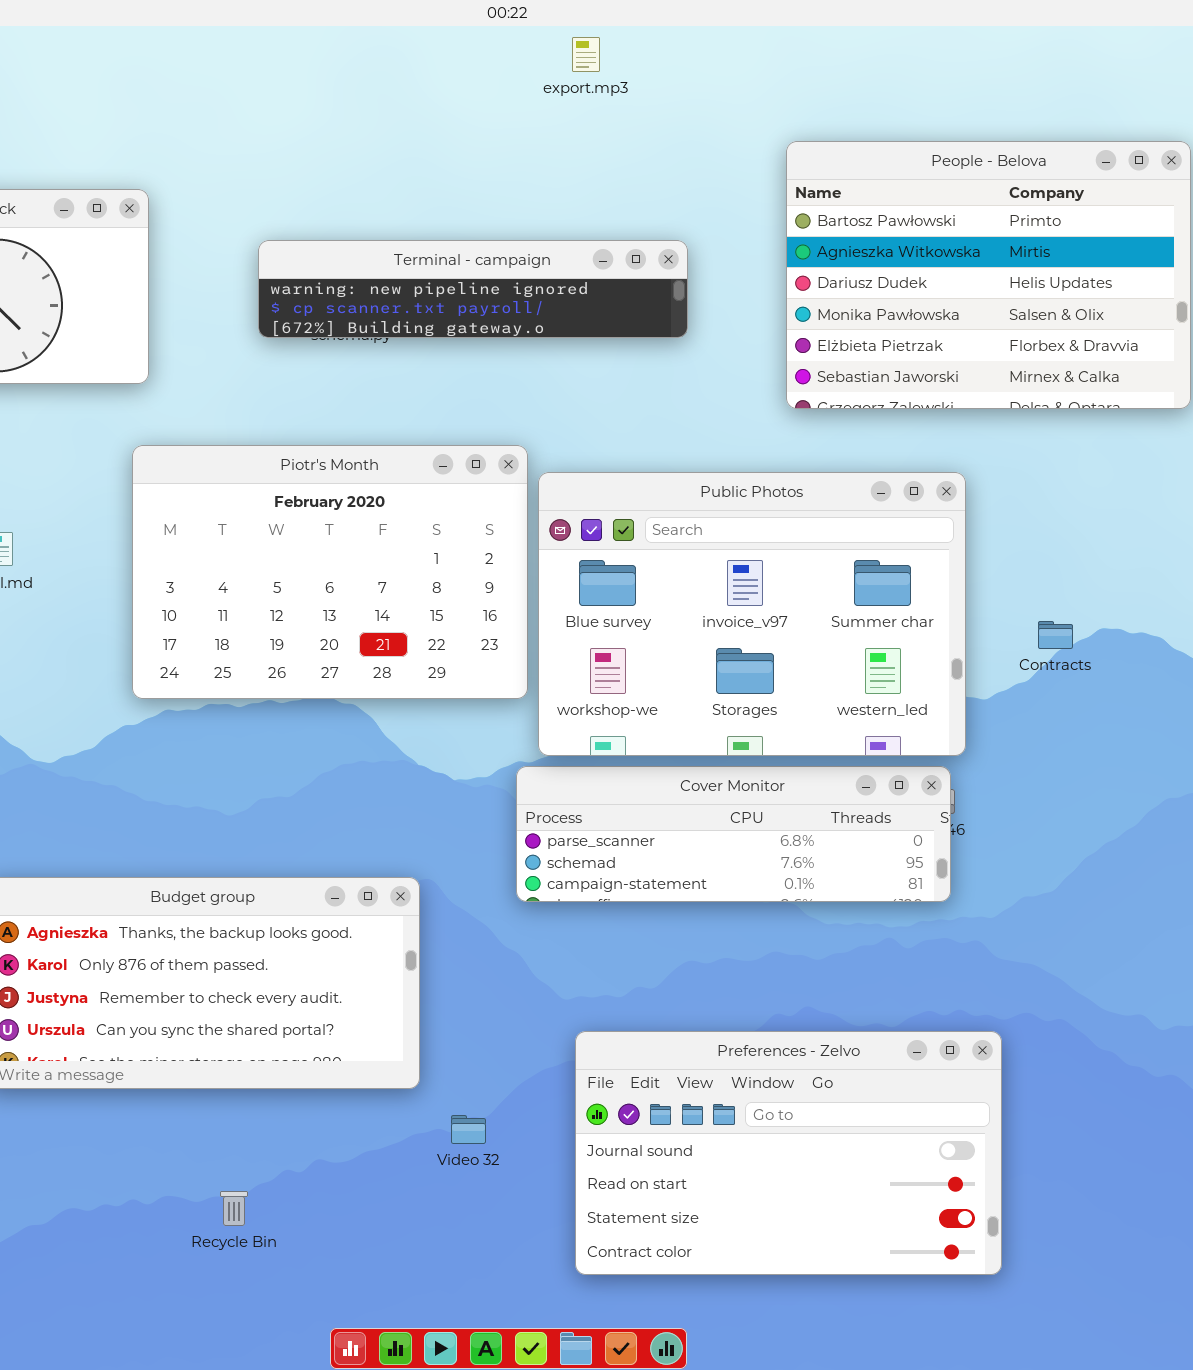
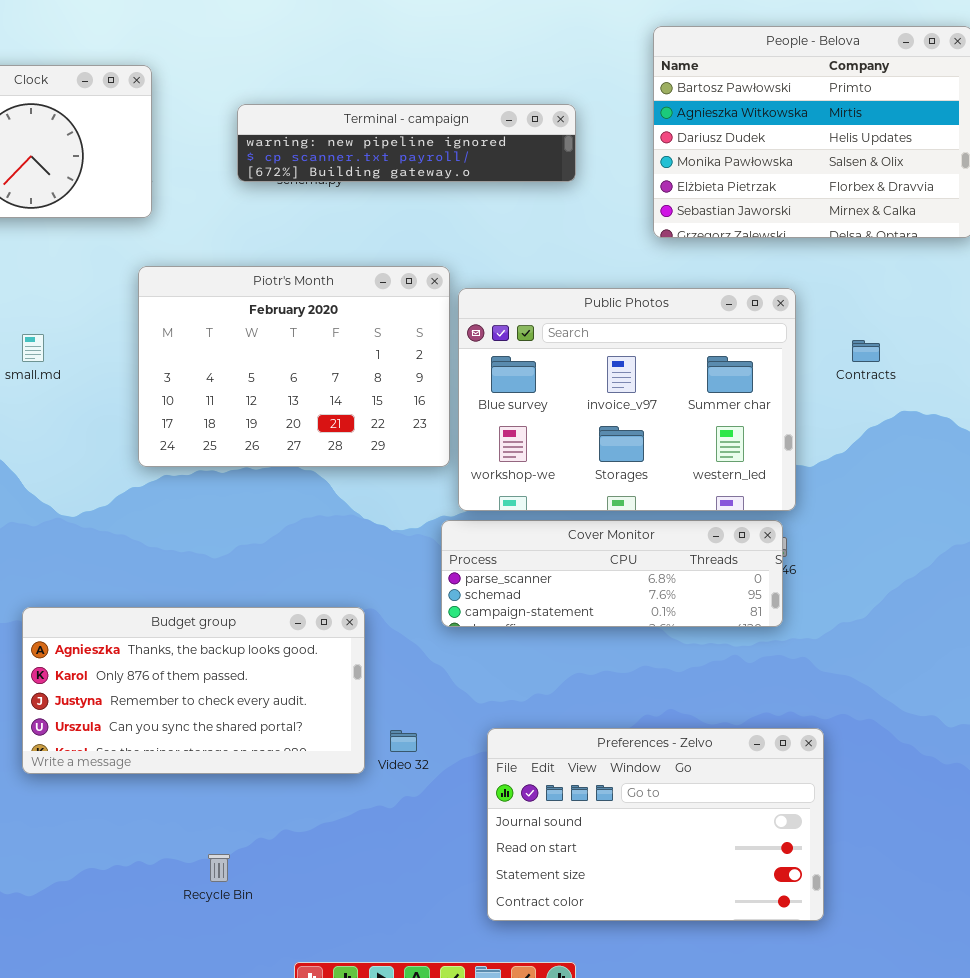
Contracts: [1038,621,1073,649] -> [852,340,880,362], moved
Video 32: [451,1115,486,1144] -> [390,730,417,752], moved

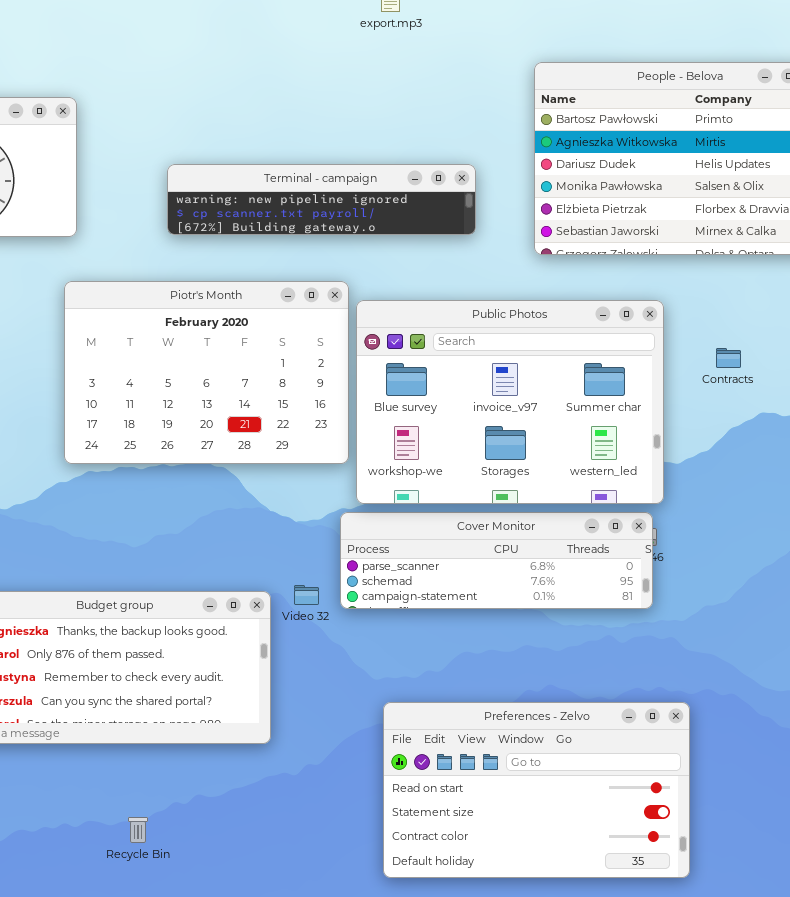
Terminal - campaign: [237,104,576,182] -> [167,164,476,235], moved
Preferences - Zelvo: [487,728,824,921] -> [383,702,690,878], scrolled down 1 row
Video 32: [390,730,417,752] -> [294,585,319,605], moved

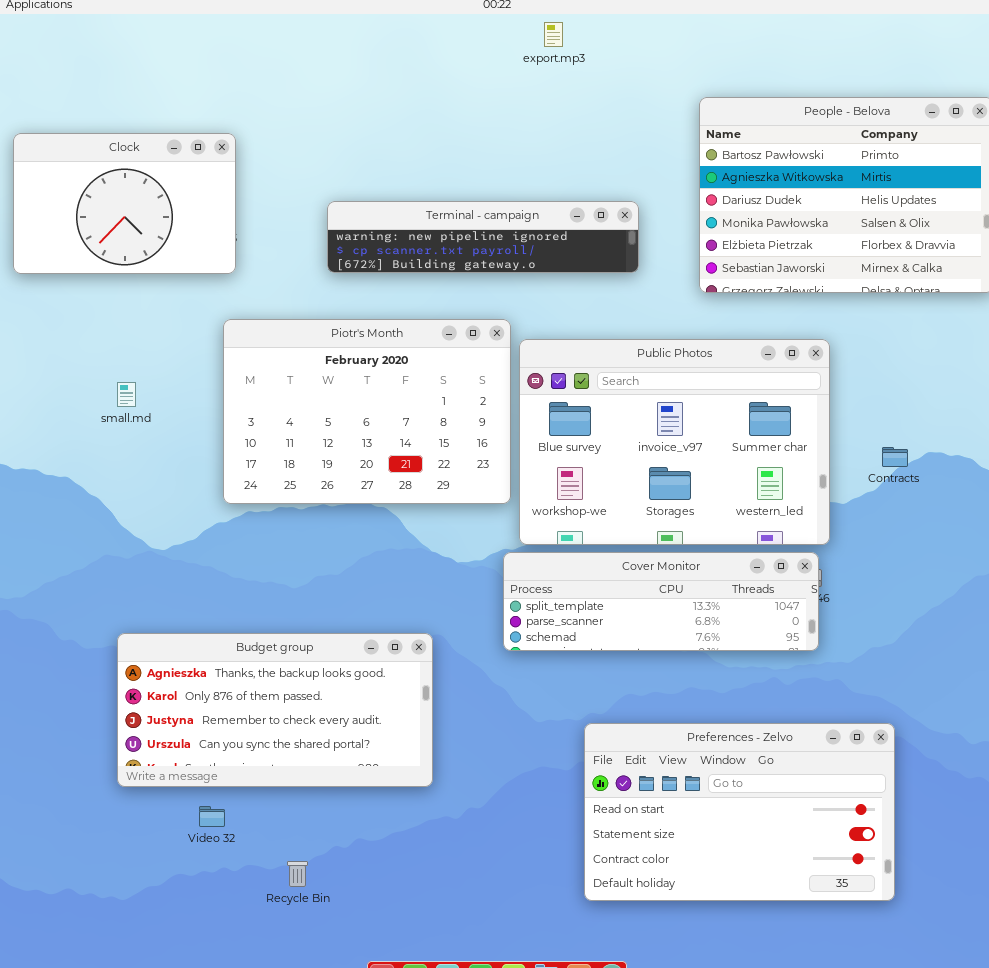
Contracts: [716,348,741,368] -> [882,447,908,467], moved
Cover Monitor: [340,512,653,609] -> [503,552,819,651], scrolled up 1 row
Video 32: [294,585,319,605] -> [199,806,225,827], moved
Preferences - Zelvo: [383,702,690,878] -> [584,723,895,901], moved

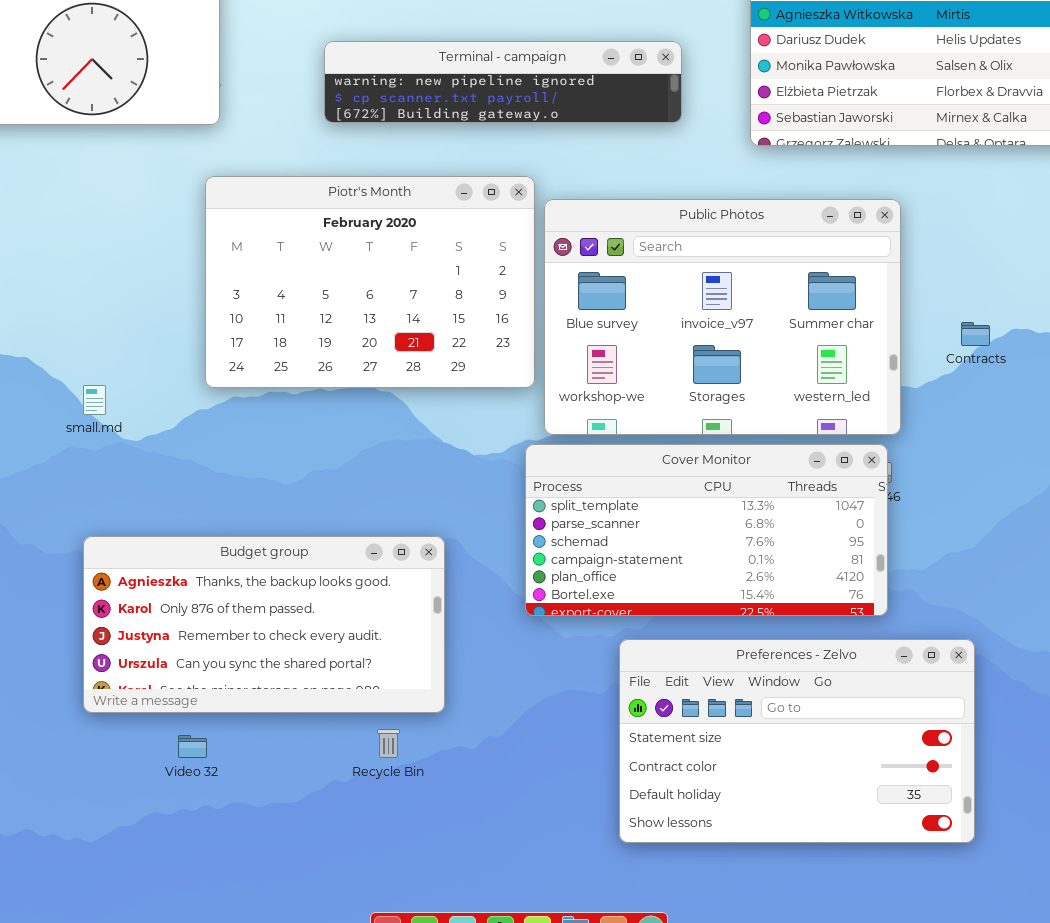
small.md: [117,382,136,407] -> [83,385,106,415], moved
Cover Monitor: [503,552,819,651] -> [525,444,888,616], resized
Preferences - Zelvo: [584,723,895,901] -> [619,639,975,843], scrolled down 1 row
Recycle Bin: [287,861,308,887] -> [377,729,400,758], moved

